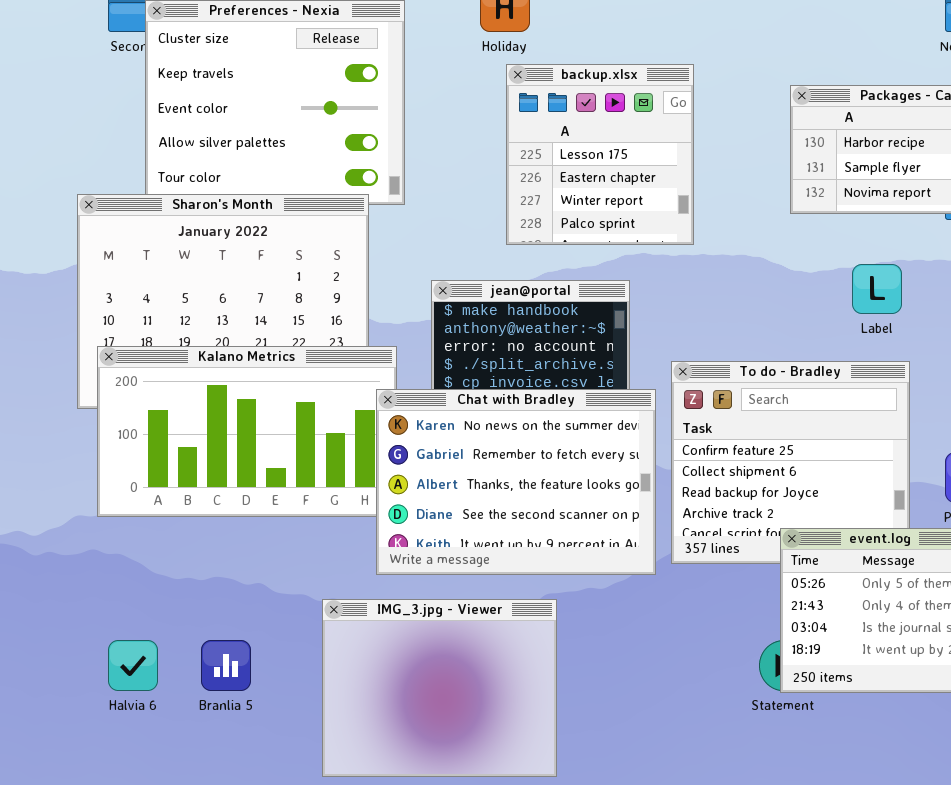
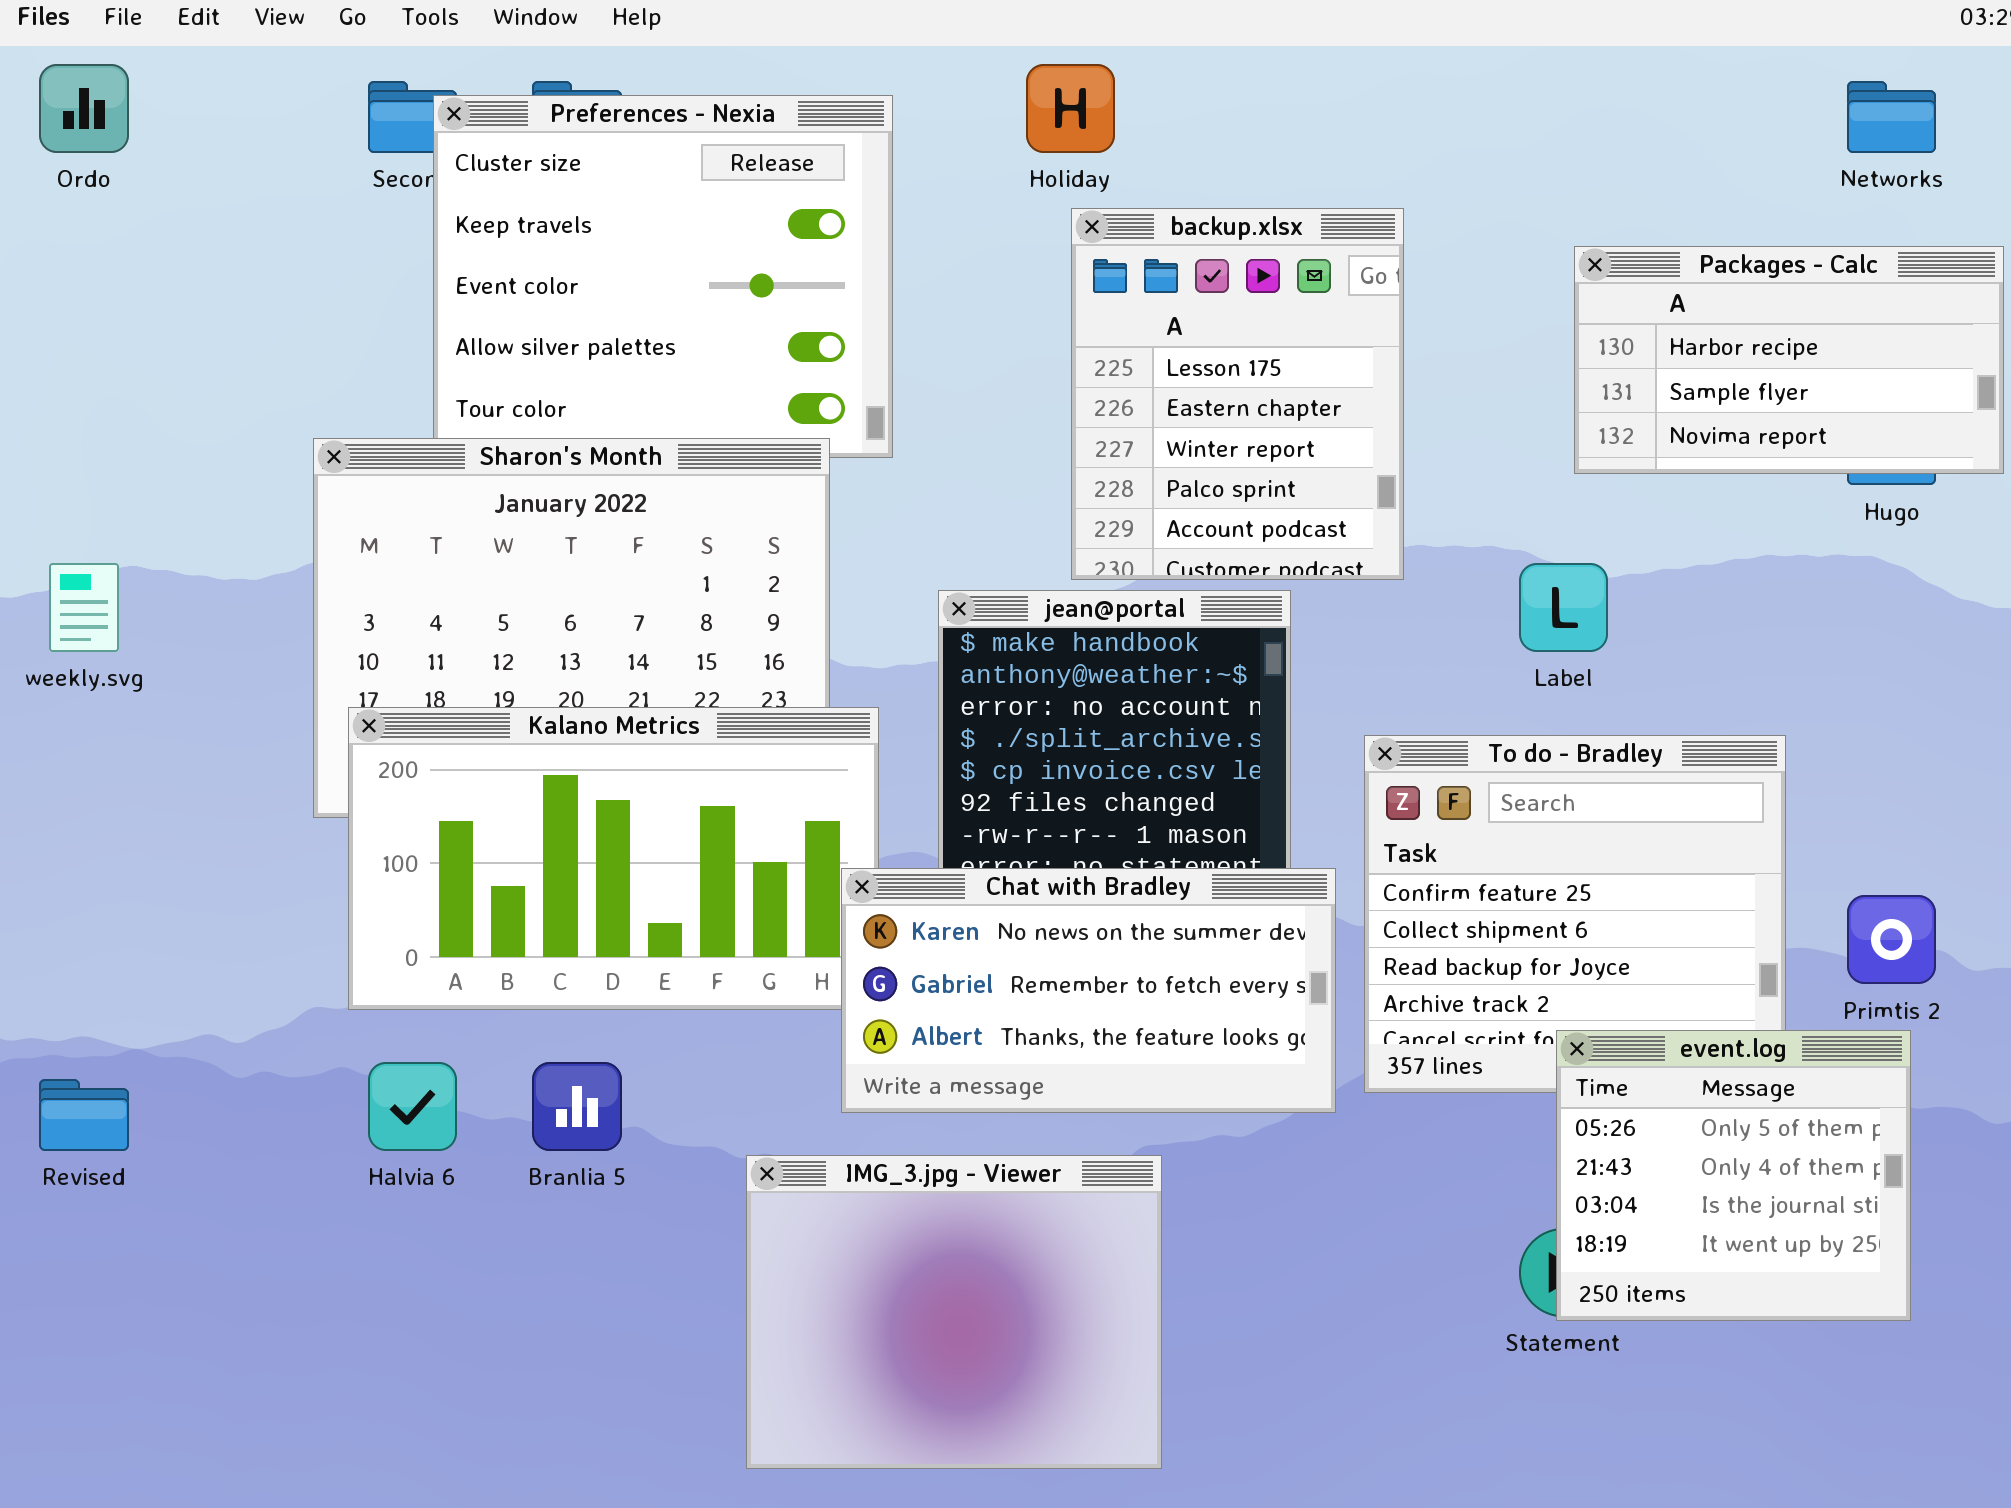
backup.xlsx: [506,64,694,245] -> [1071,208,1404,580], resized
Label: [852,264,902,314] -> [1519,563,1608,652], moved
Chat with Bradley: [376,389,656,575] -> [841,868,1336,1113], resized
Halvia 6: [108,640,158,691] -> [368,1062,457,1151], moved
Branlia 5: [201,640,251,691] -> [532,1062,622,1151], moved

